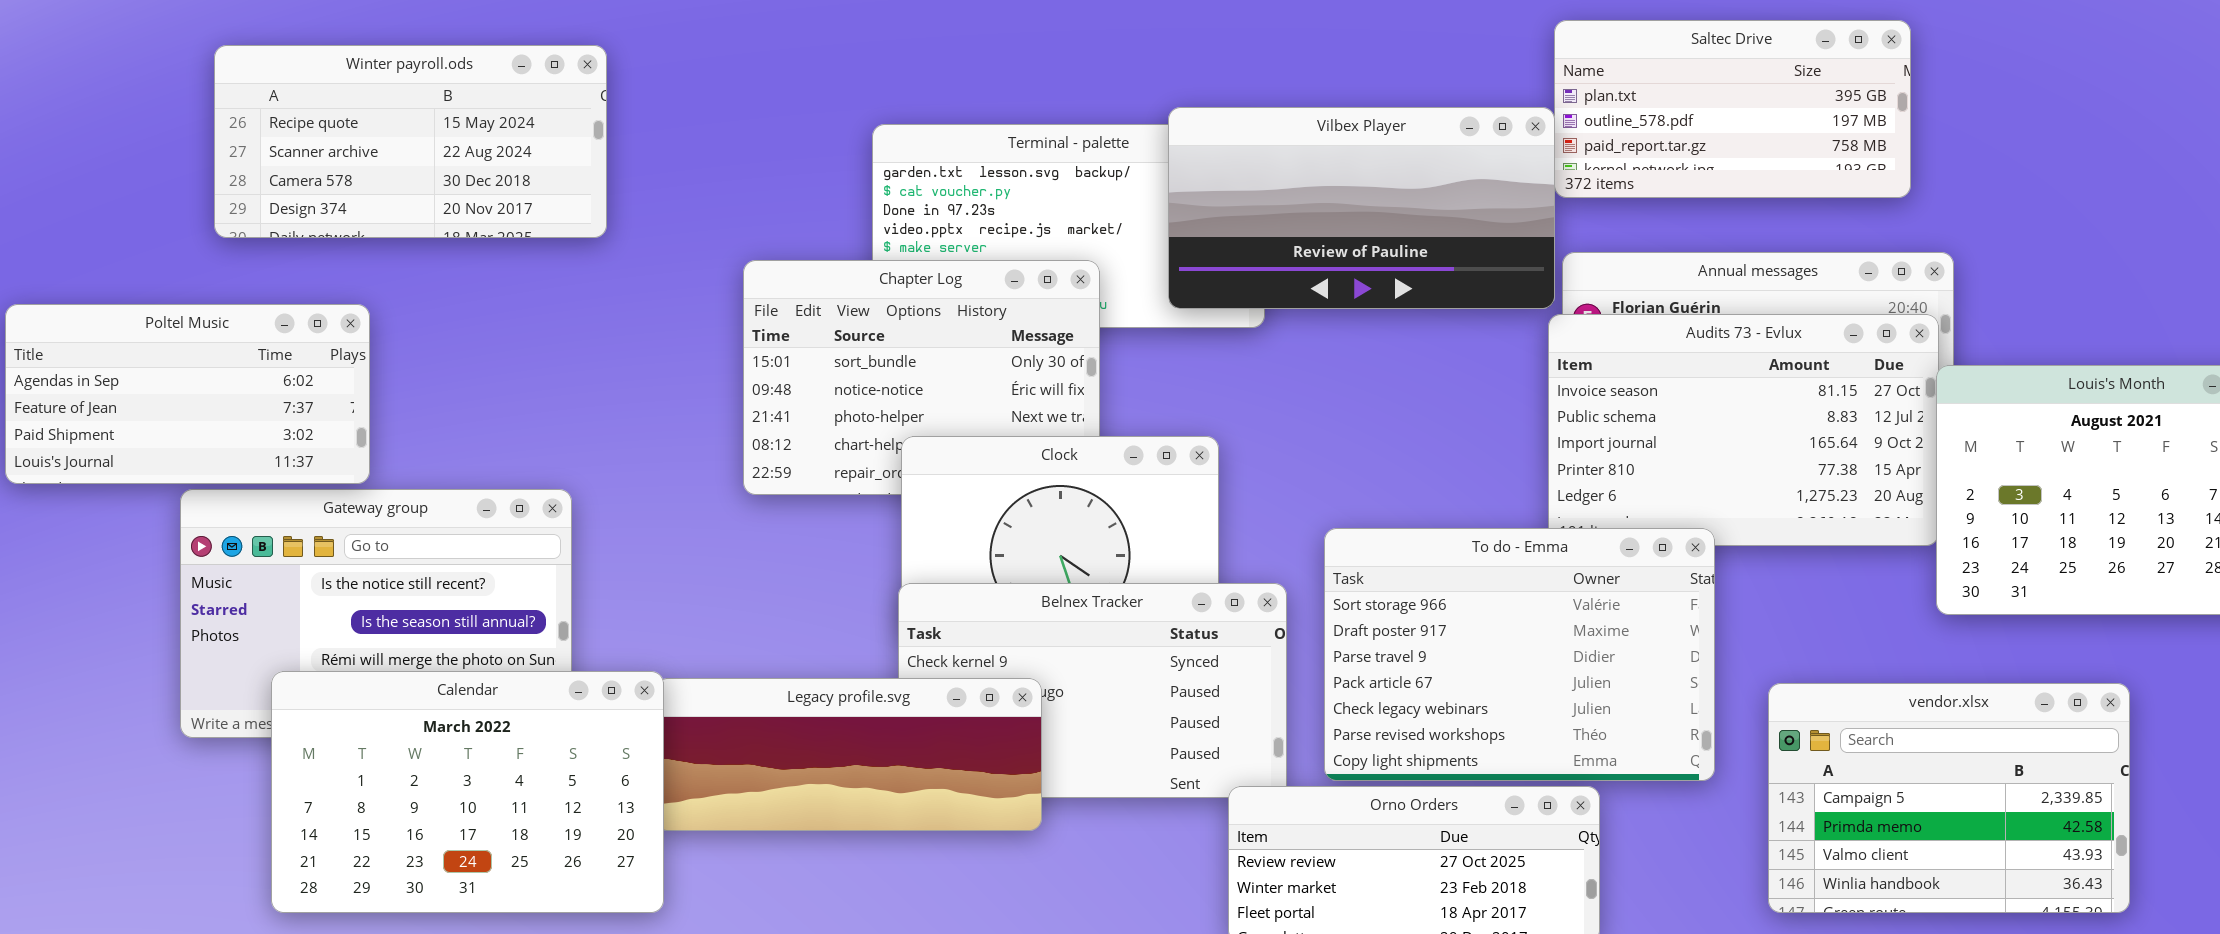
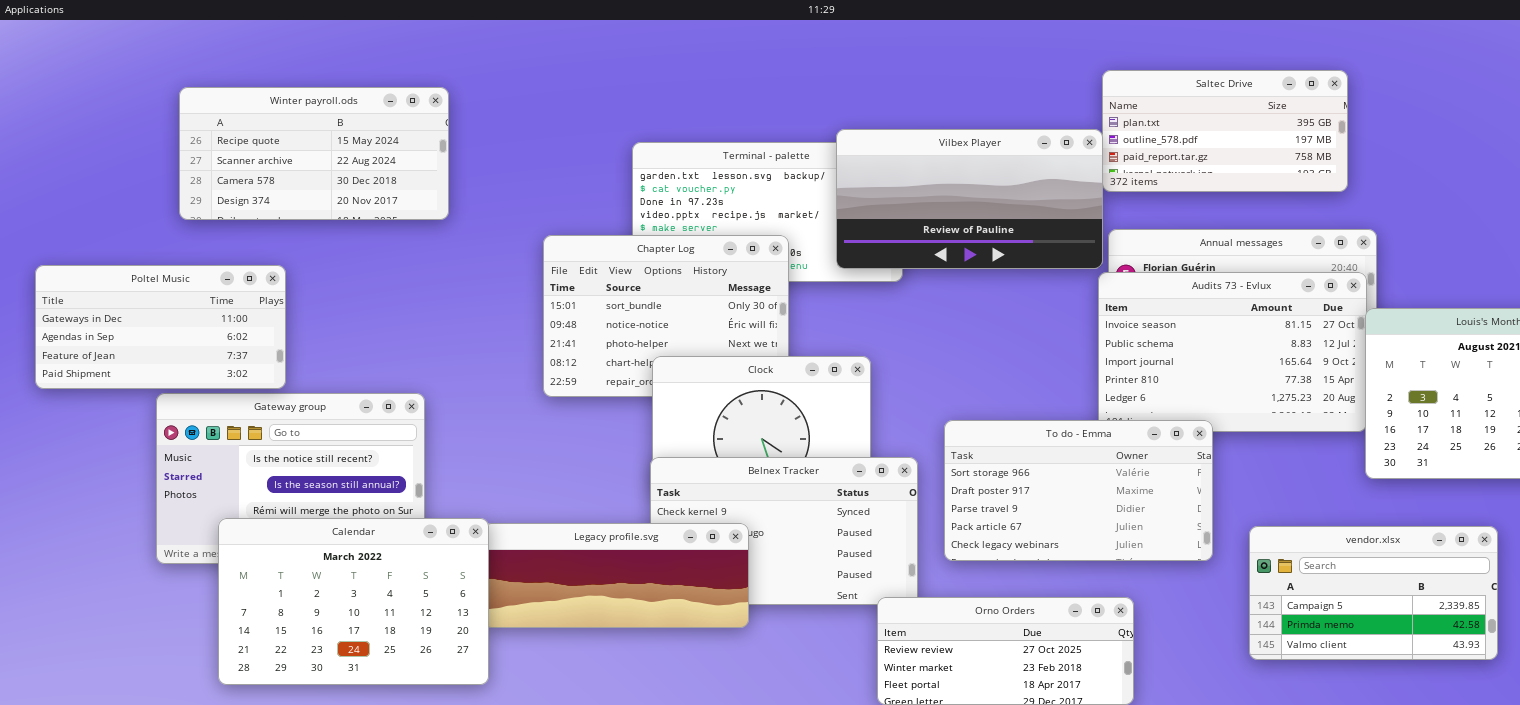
Poltel Music: [5,304,370,484] -> [35,265,286,389], scrolled up 1 row
To do - Emma: [1324,528,1715,781] -> [944,420,1213,561], resized
vendor.xlsx: [1768,683,2130,913] -> [1249,526,1498,660], resized

